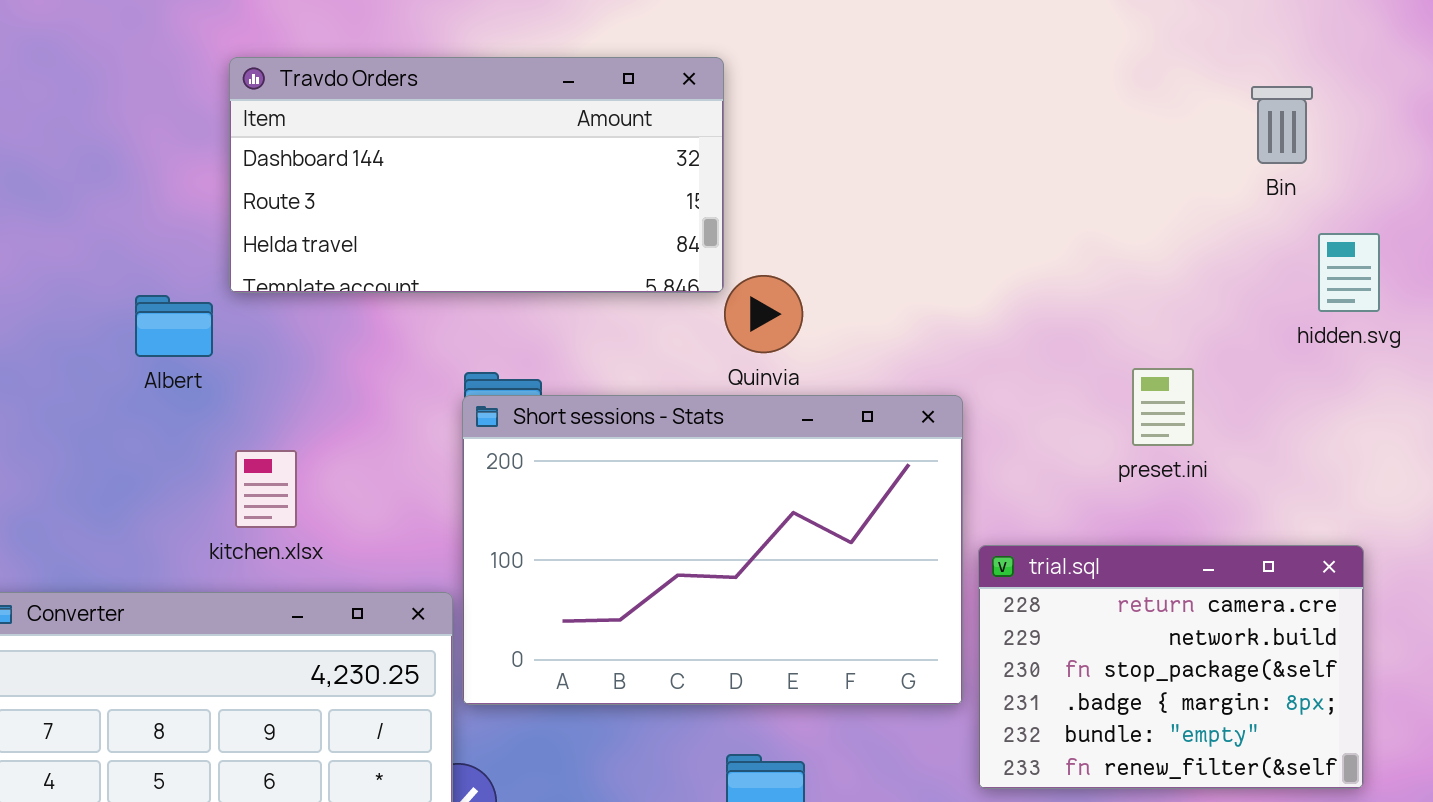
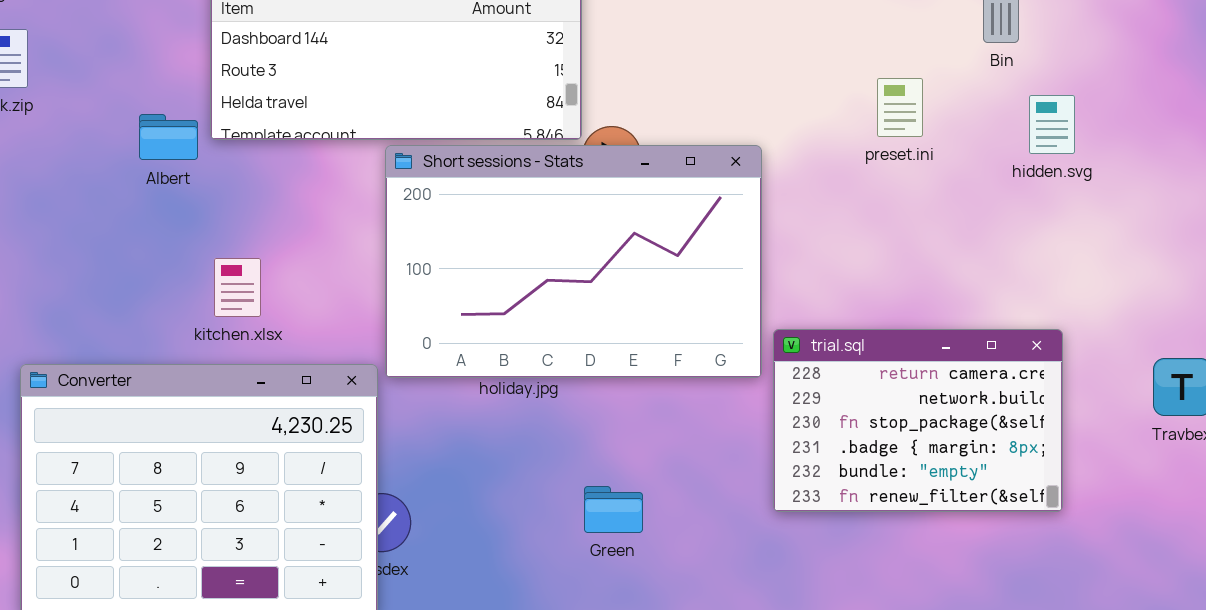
Albert: [135,295,213,357] -> [139,114,198,160], moved
preset.ini: [1132,368,1194,446] -> [877,78,923,137], moved
Short sessions - Stats: [462,395,963,705] -> [385,145,762,378], moved

